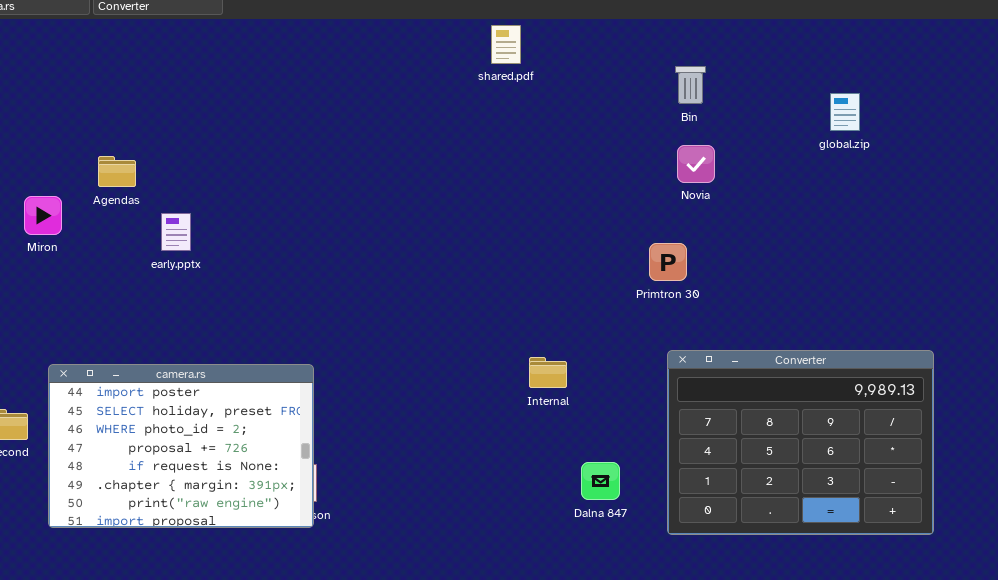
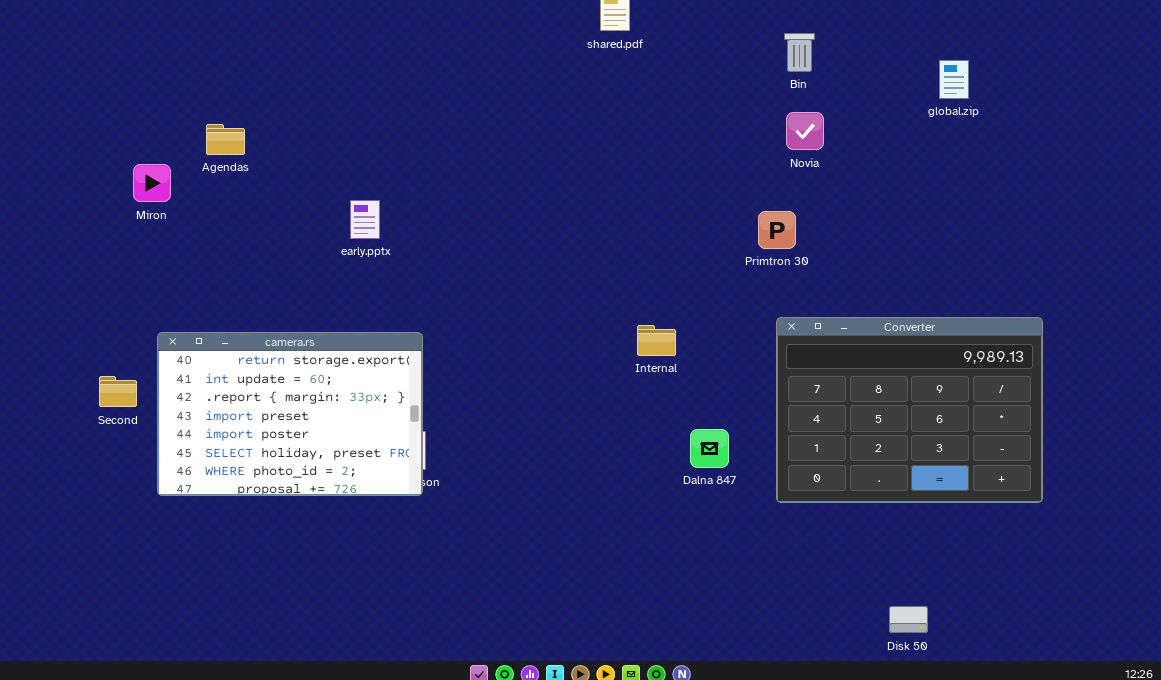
early.pptx: [161,213,191,251] -> [350,200,380,239], moved
camera.rs: [48,364,314,528] -> [157,332,423,496], scrolled up 4 rows

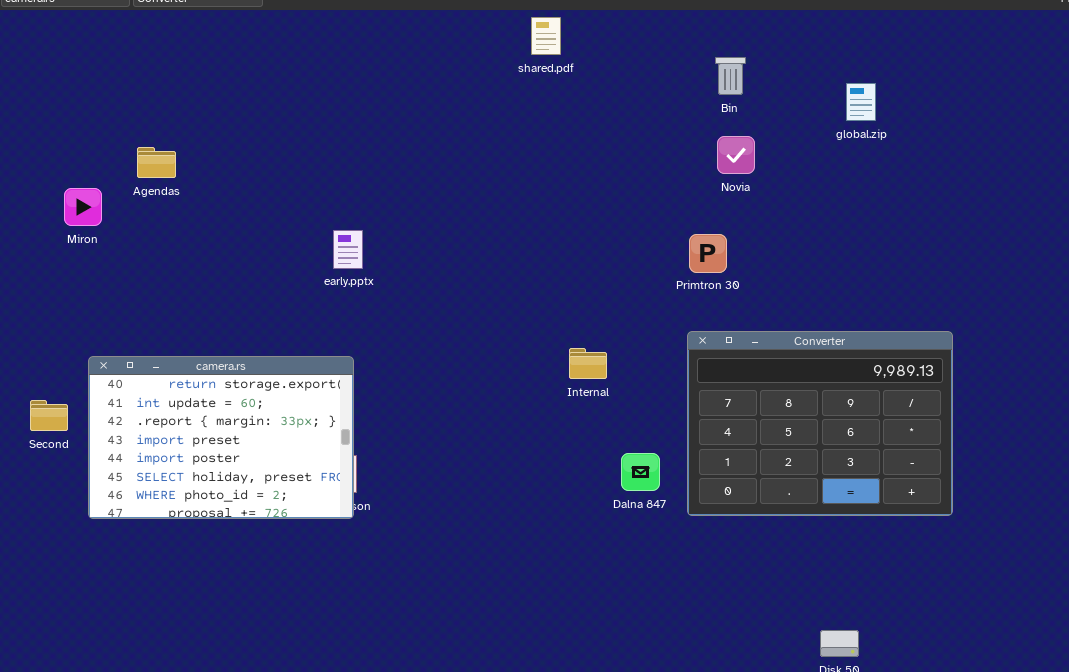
global.zip: [939,60,969,99] -> [846,83,876,121], moved
early.pptx: [350,200,380,239] -> [333,230,363,269], moved
Converter: [776,317,1043,503] -> [687,331,953,516], moved

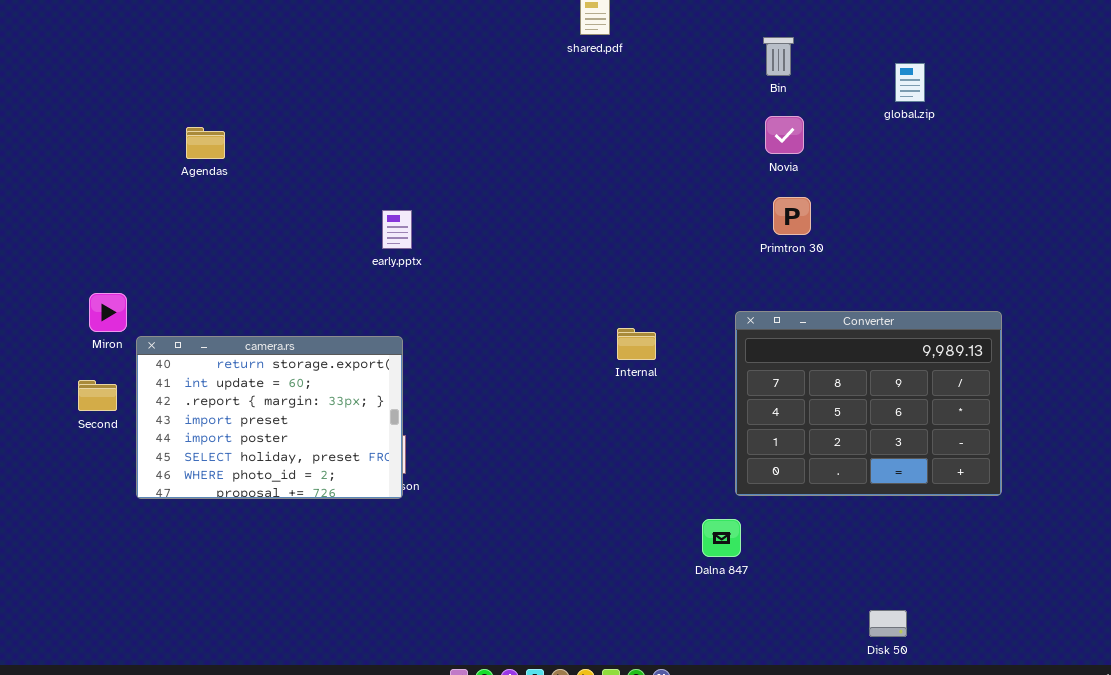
Miron: [64,188,102,226] -> [89,293,127,332], moved
Primtron 30: [689,234,727,273] -> [773,197,811,235], moved
Dalna 847: [621,453,660,491] -> [702,519,741,557], moved

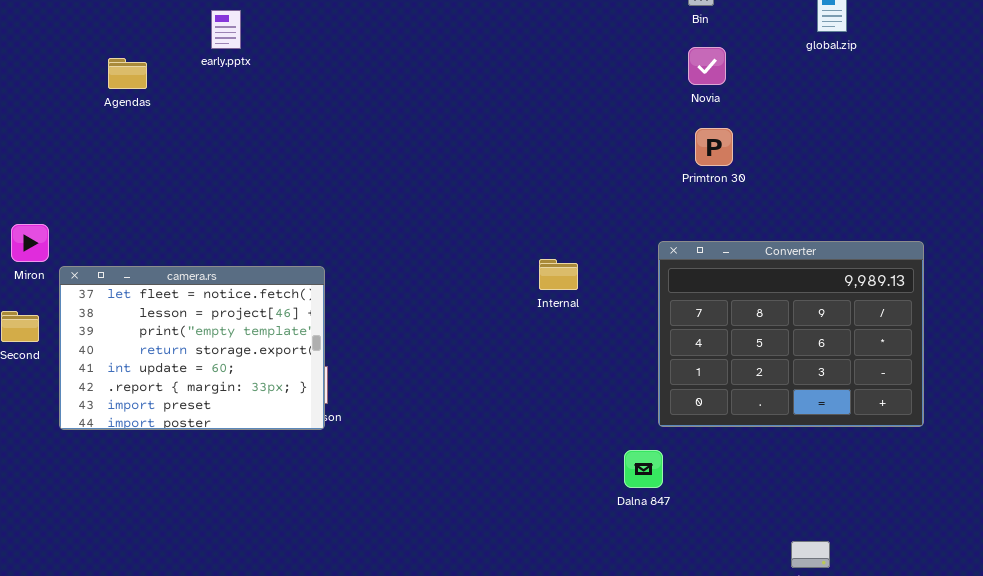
early.pptx: [382,210,412,249] -> [211,10,241,49], moved
camera.rs: [136,336,403,499] -> [59,266,325,430], scrolled up 3 rows

